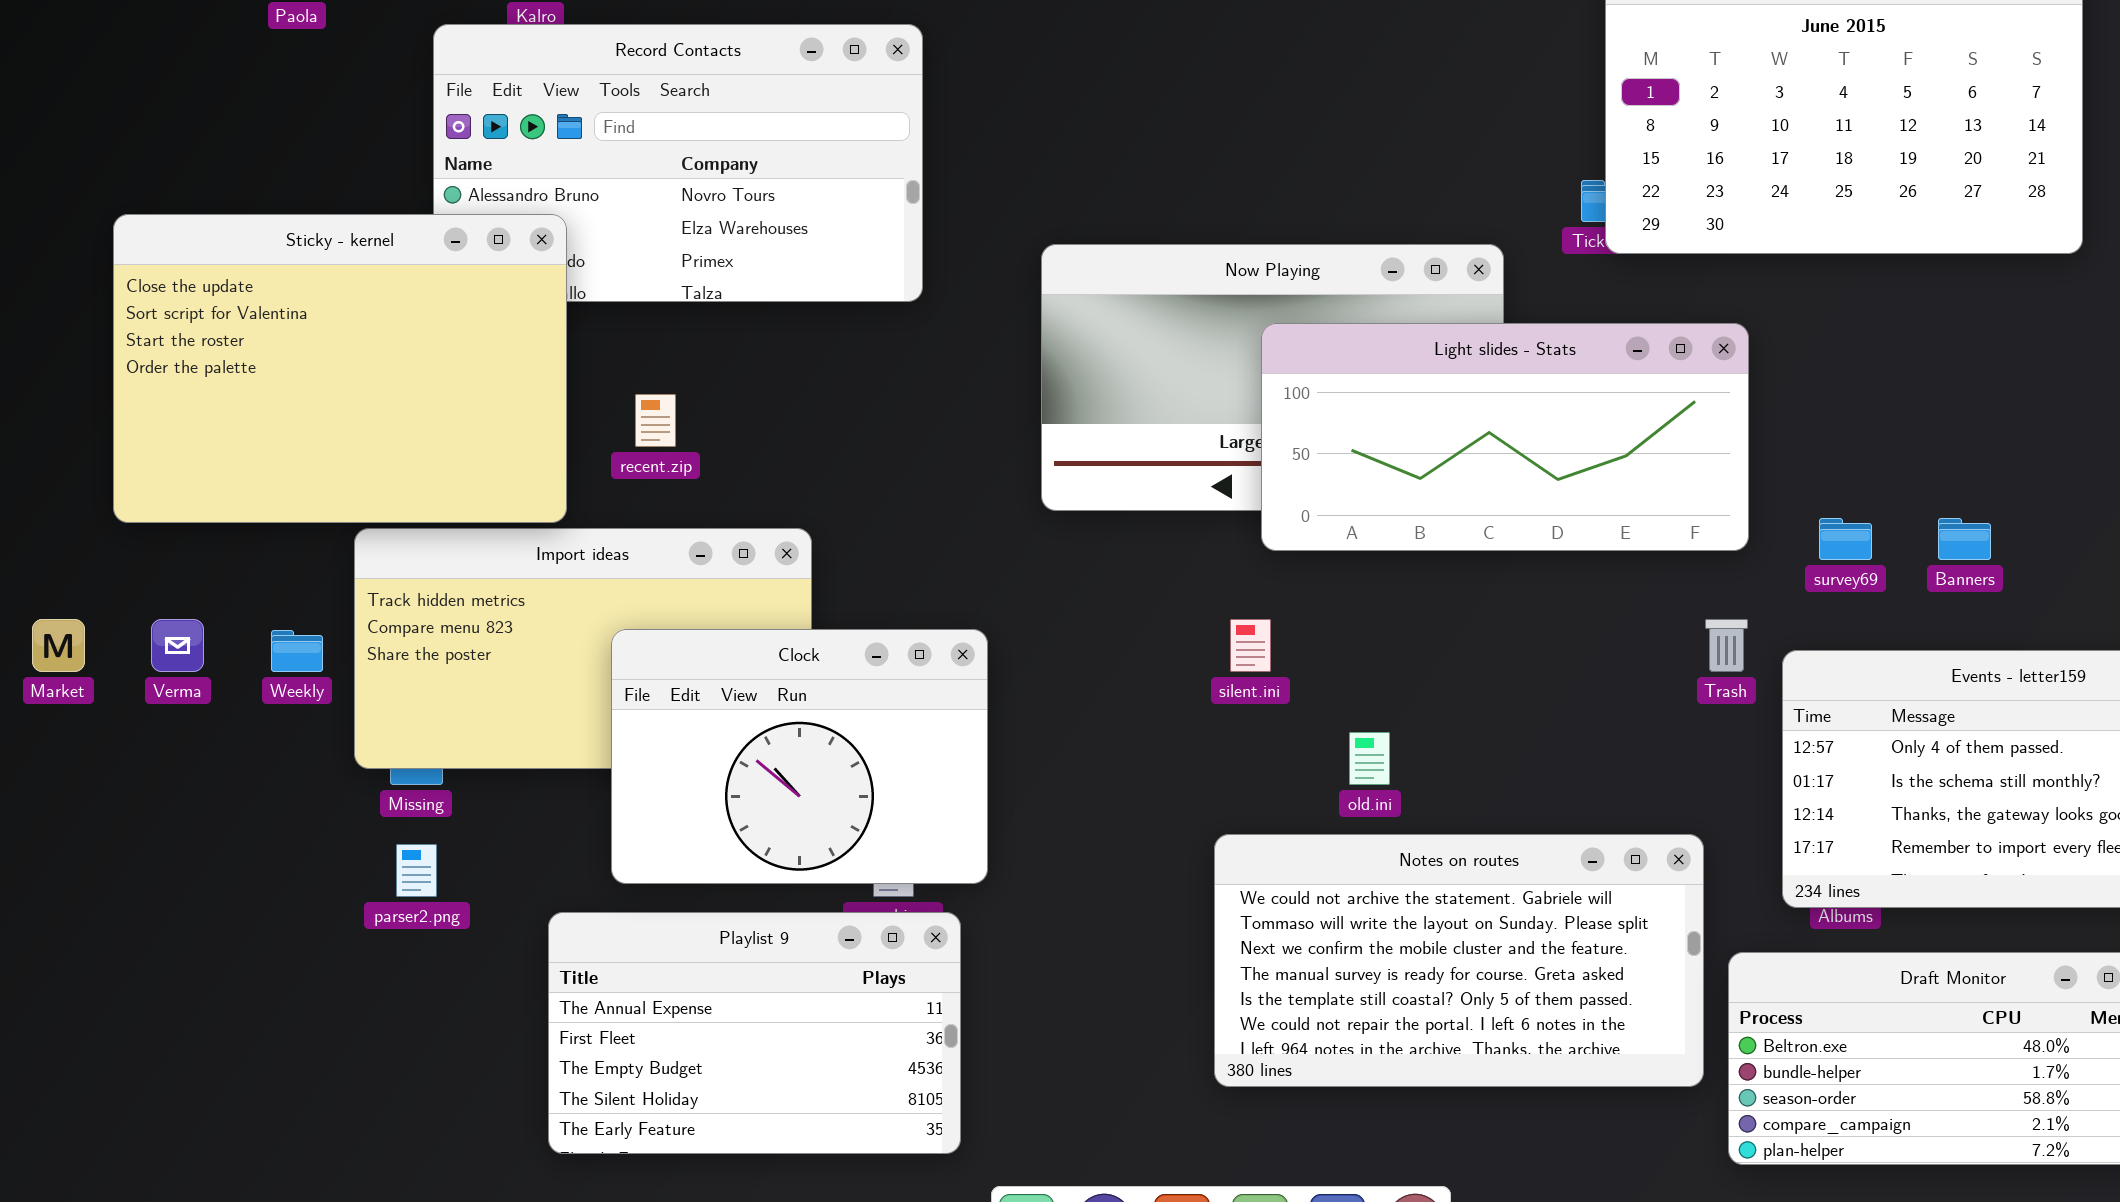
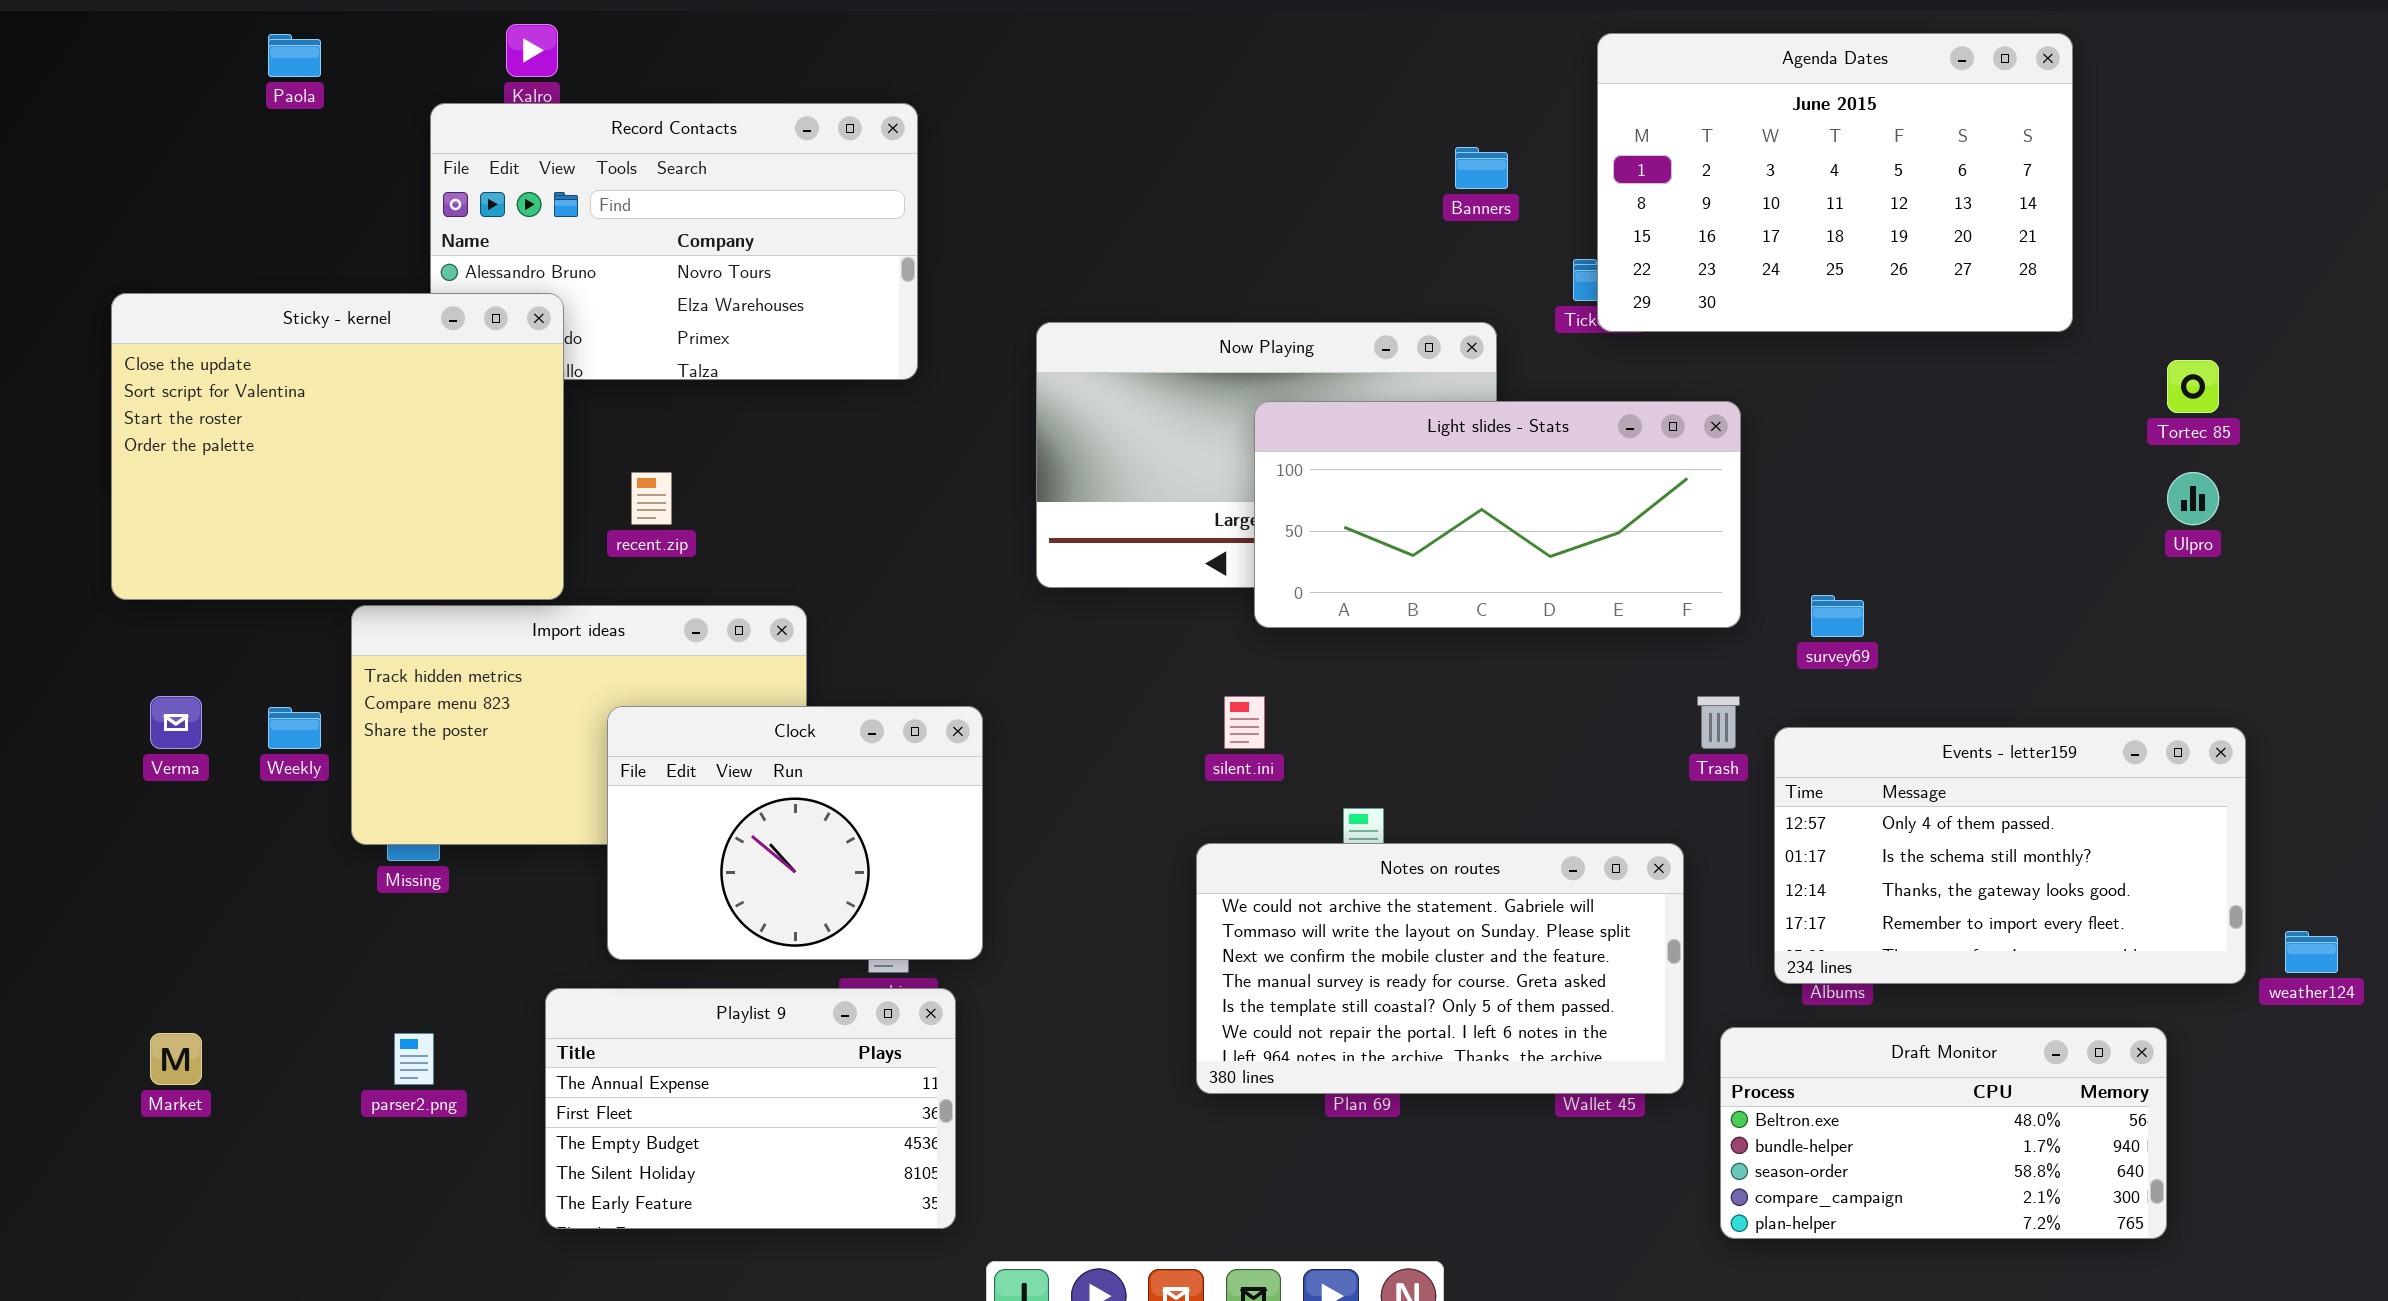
Banners: [1938,518,1991,560] -> [1455,147,1508,189], moved
Market: [32,619,85,672] -> [150,1033,202,1085], moved
Notes on routes: [1214,834,1704,1087] -> [1196,843,1684,1094], moved
parser2.png: [396,844,437,897] -> [394,1033,434,1085], moved

